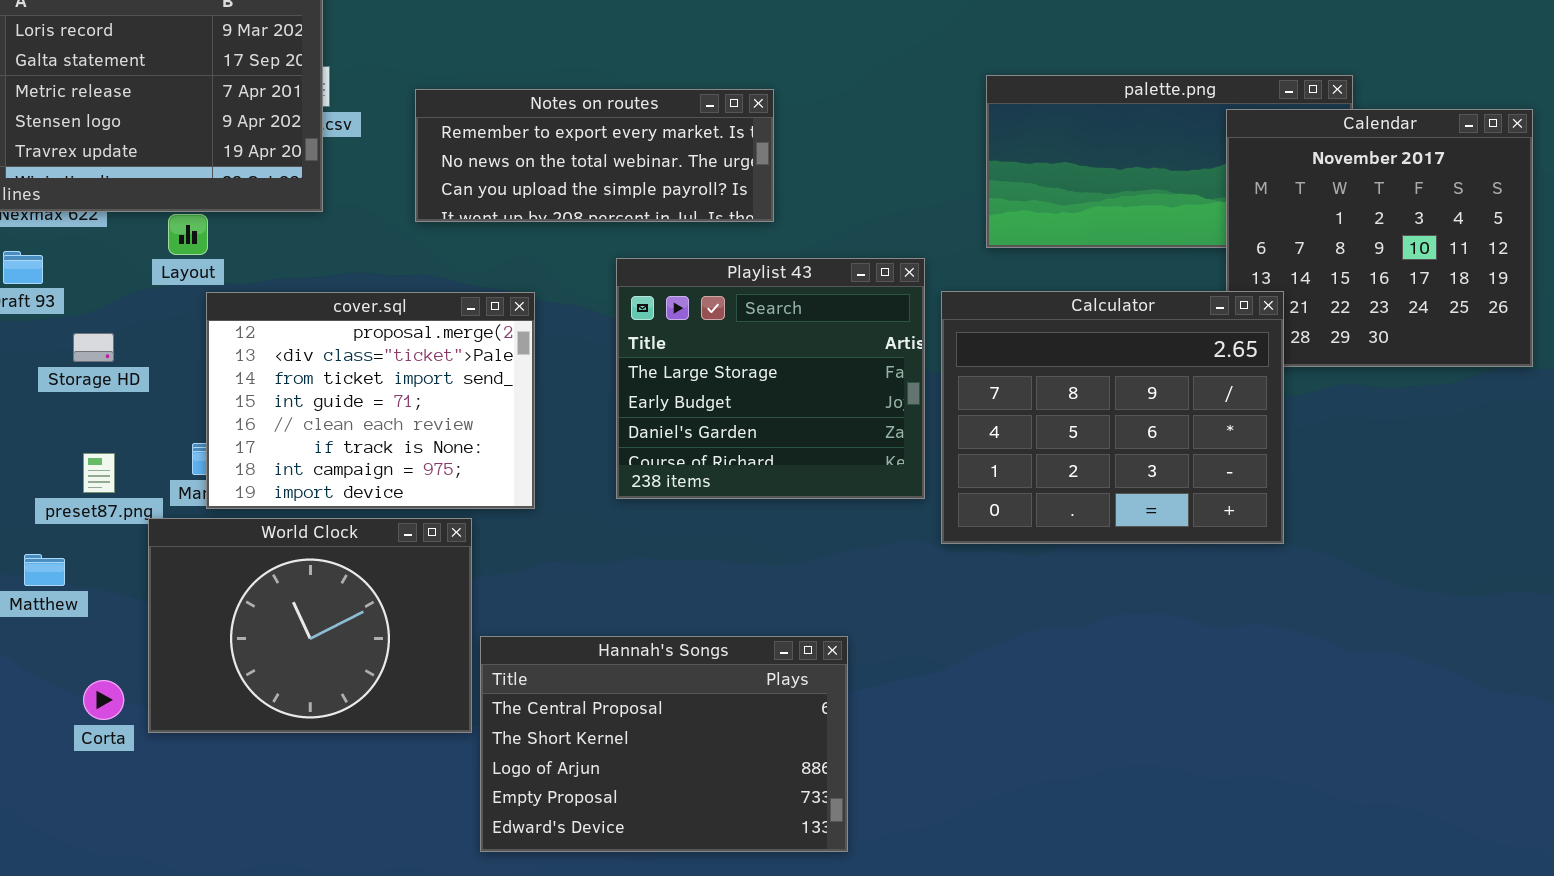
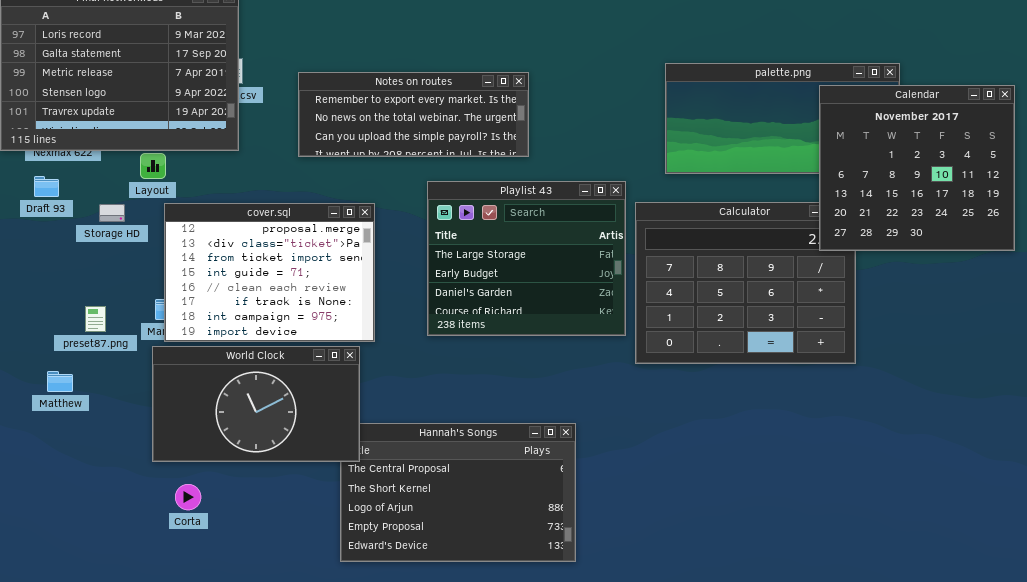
Calendar: [1226,109,1533,367] -> [819,85,1015,251], raised
Storage HD: [73,333,114,362] -> [99,204,125,222], moved
World Clock: [148,518,472,733] -> [152,346,360,462], moved, resized
Corta: [83,680,124,720] -> [175,484,201,510], moved

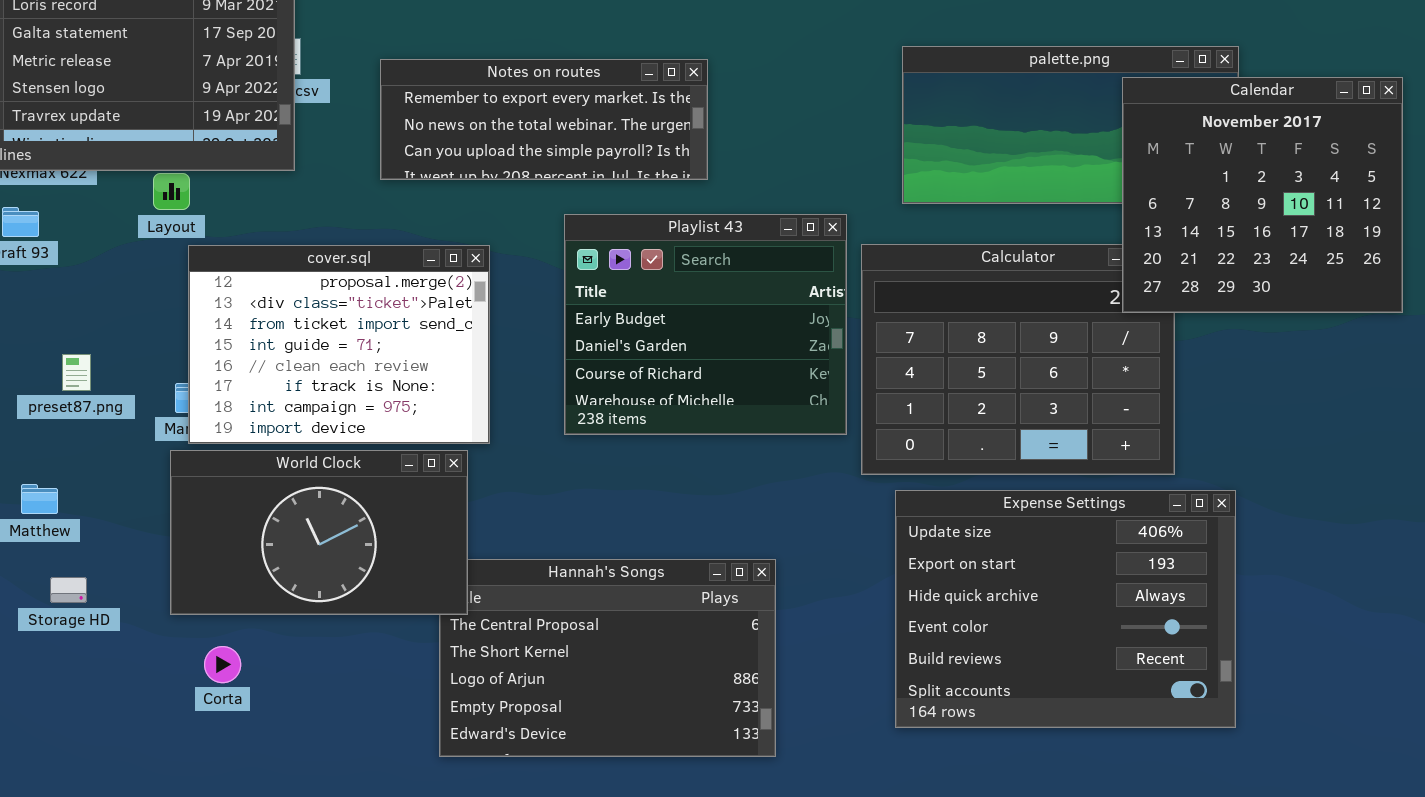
Playlist 43: [427,181,626,336] -> [564,214,847,435], scrolled down 1 row
Storage HD: [99,204,125,222] -> [50,577,87,603], moved
preset87.png: [85,306,106,332] -> [62,354,91,391], moved
Expense Settings: none -> [895,490,1236,728], opened

